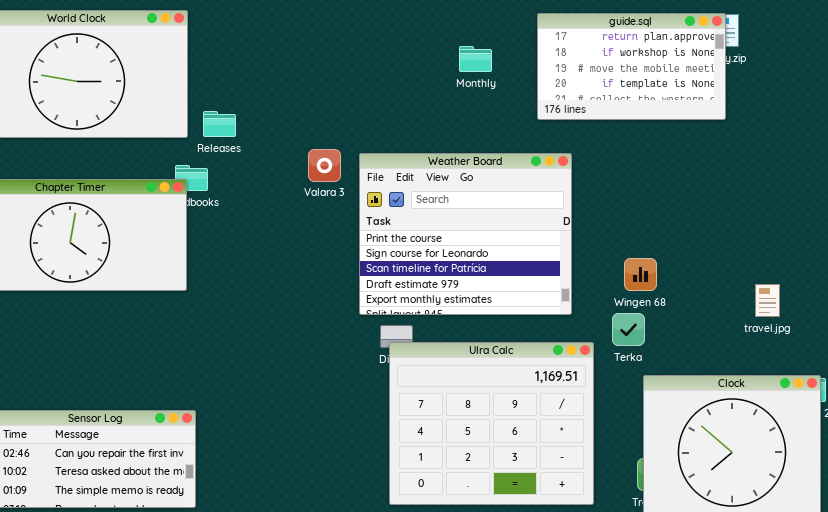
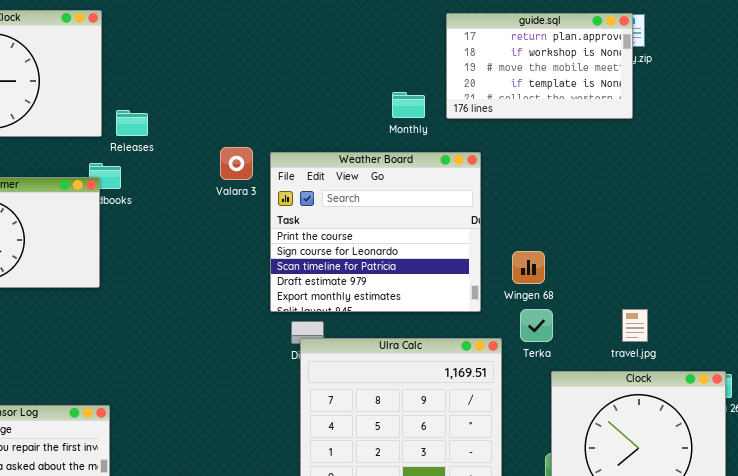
Monthly: [459,46,492,72] -> [392,92,425,118], moved
Wingen 68: [624,258,657,291] -> [512,251,545,284], moved
travel.jpg: [755,284,780,317] -> [622,309,648,342], moved

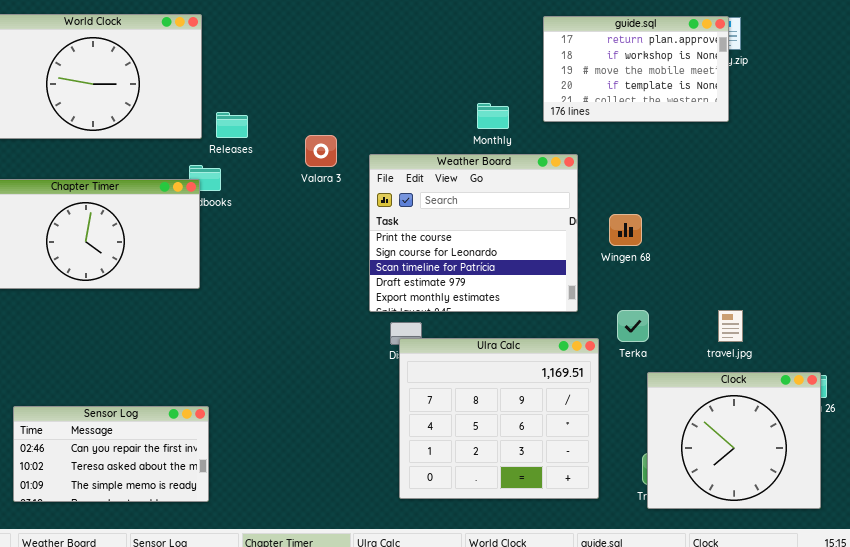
Monthly: [392,92,425,118] -> [477,103,509,129], moved
Valara 3: [220,147,253,180] -> [305,135,337,167], moved
Wingen 68: [512,251,545,284] -> [609,214,642,246], moved

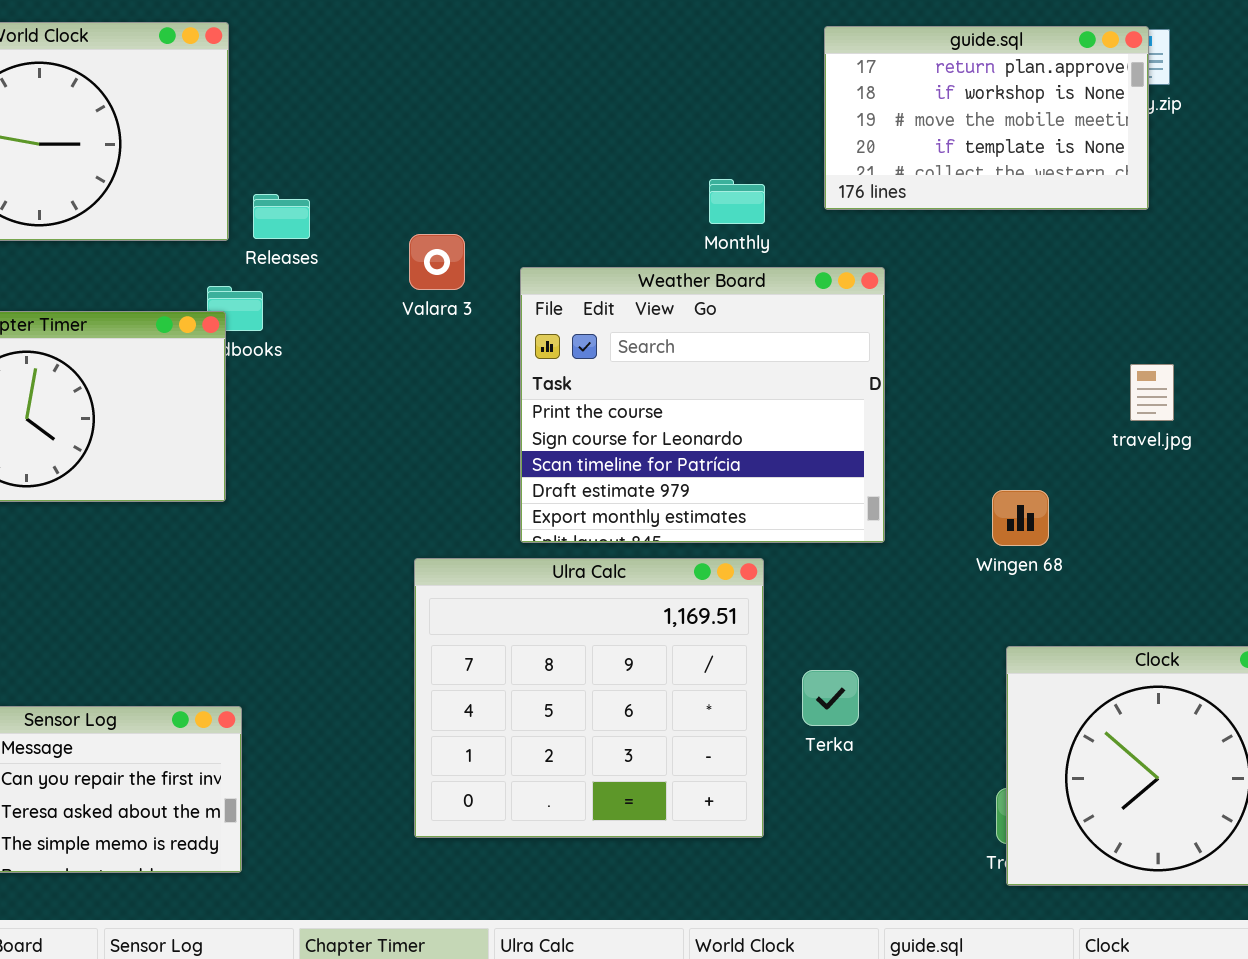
Wingen 68: [609,214,642,246] -> [992,490,1049,546], moved
Terka: [617,310,649,342] -> [802,670,859,726], moved
travel.jpg: [718,310,743,342] -> [1130,364,1174,421], moved
Ulra Calc: [399,338,599,499] -> [414,558,764,838], moved

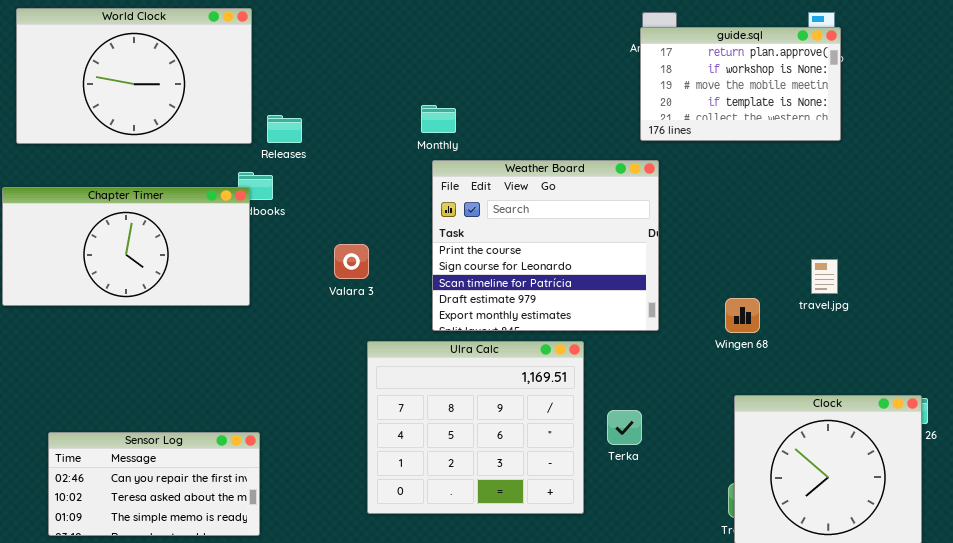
guide.sql: [824,26,1149,210] -> [640,27,841,141], moved
Monthly: [709,179,765,224] -> [421,105,456,133], moved
Valara 3: [409,234,465,290] -> [334,244,369,279], moved
travel.jpg: [1130,364,1174,421] -> [811,259,838,294], moved

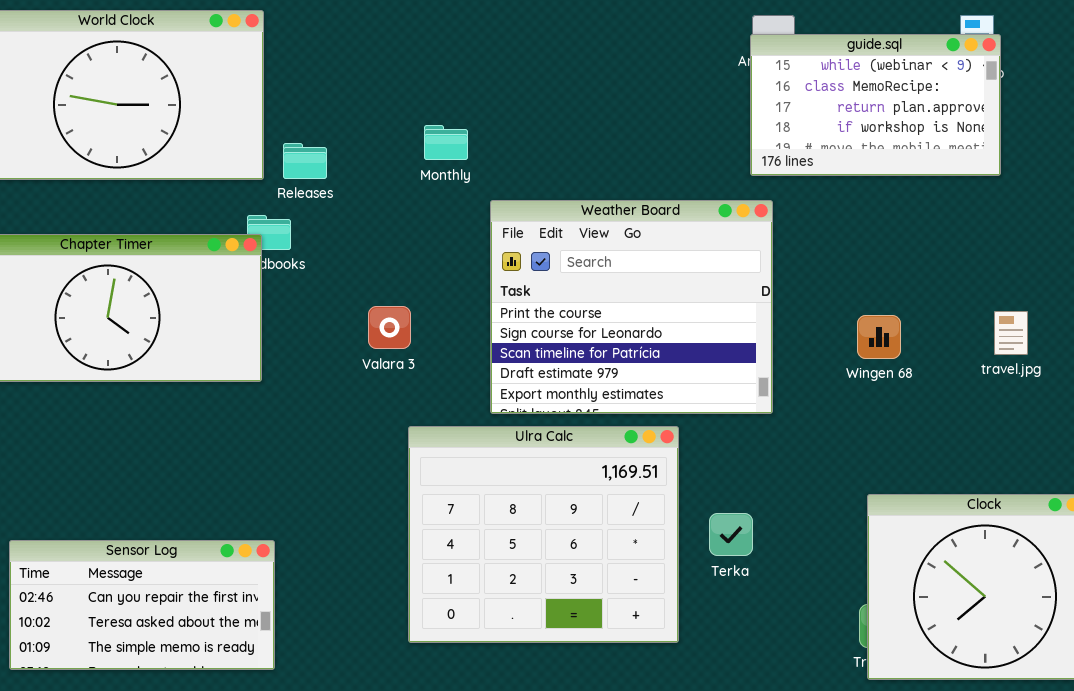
guide.sql: [640,27,841,141] -> [750,34,1001,176], scrolled up 2 rows
Monthly: [421,105,456,133] -> [424,125,468,160], moved
travel.jpg: [811,259,838,294] -> [994,311,1028,355], moved
Wingen 68: [725,298,760,333] -> [857,315,901,359], moved

